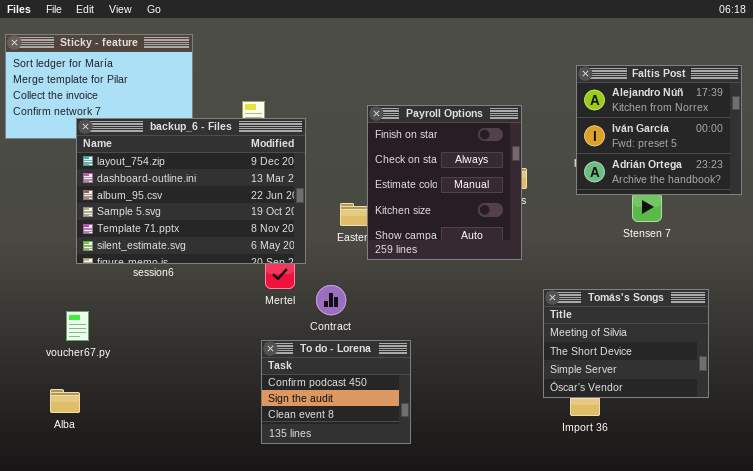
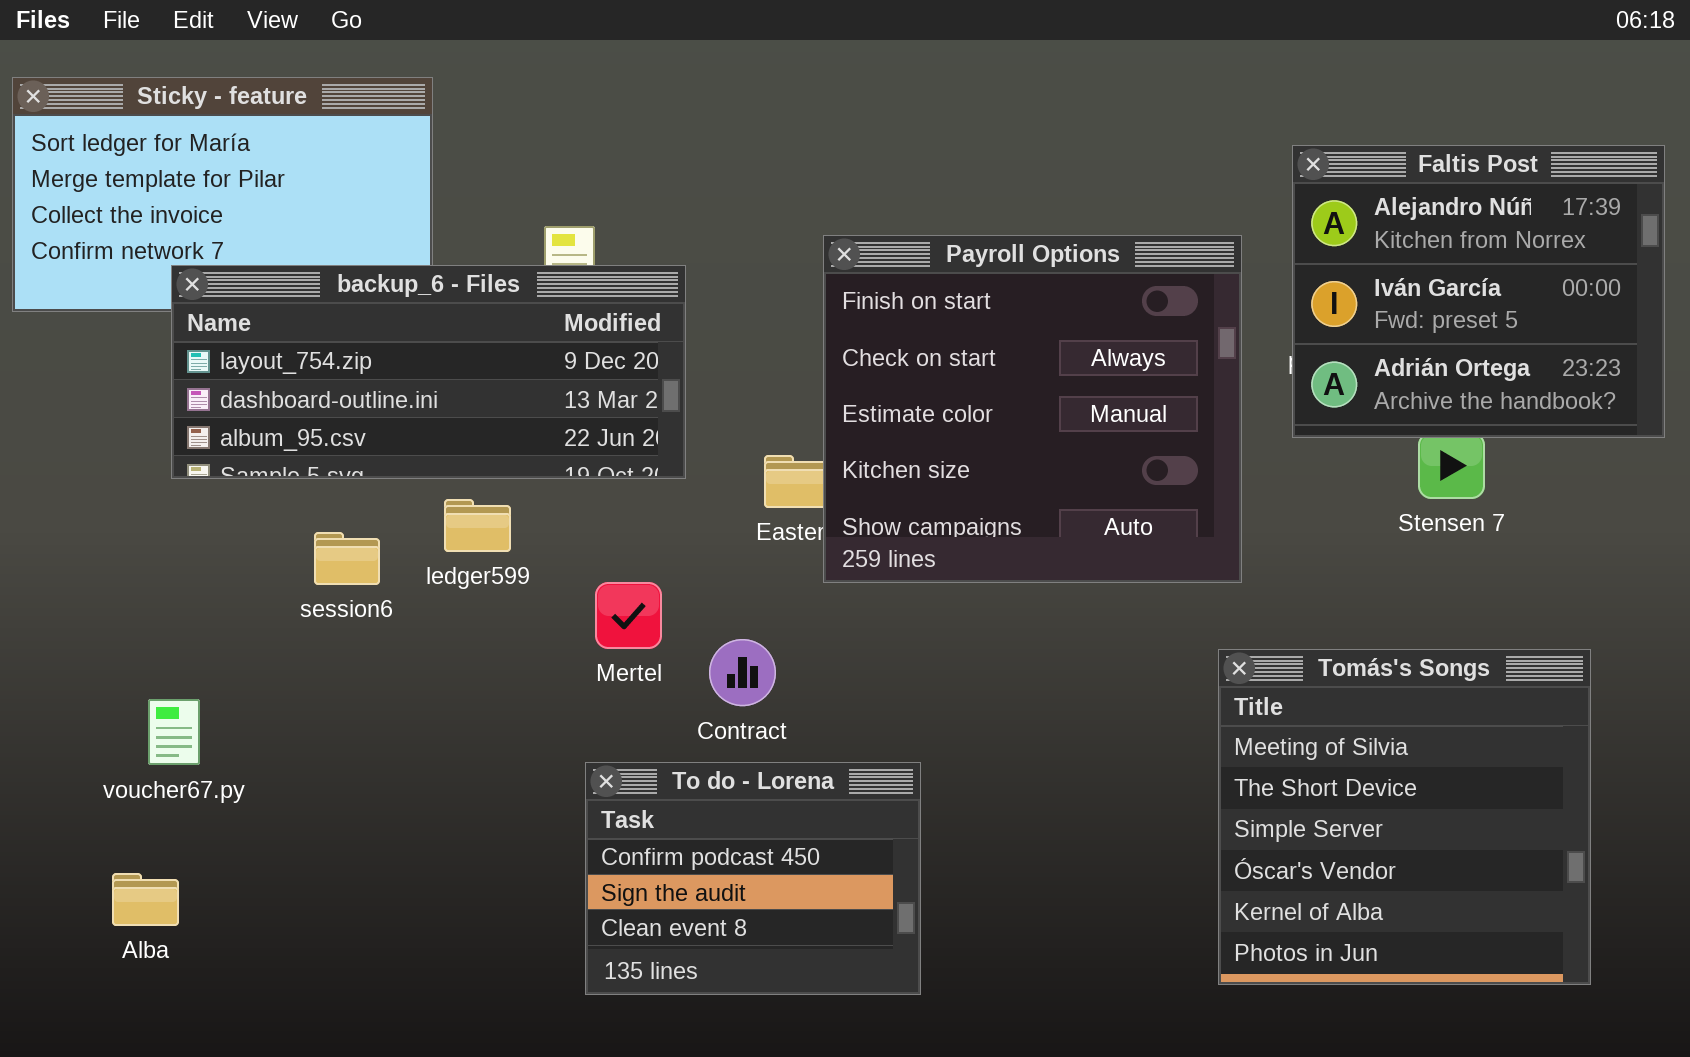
Payroll Options: [367,105,522,260] -> [823,235,1242,583], resized
backup_6 - Files: [76,118,306,264] -> [171,265,686,479], resized
Tomás's Songs: [543,289,709,398] -> [1218,649,1591,985], resized

